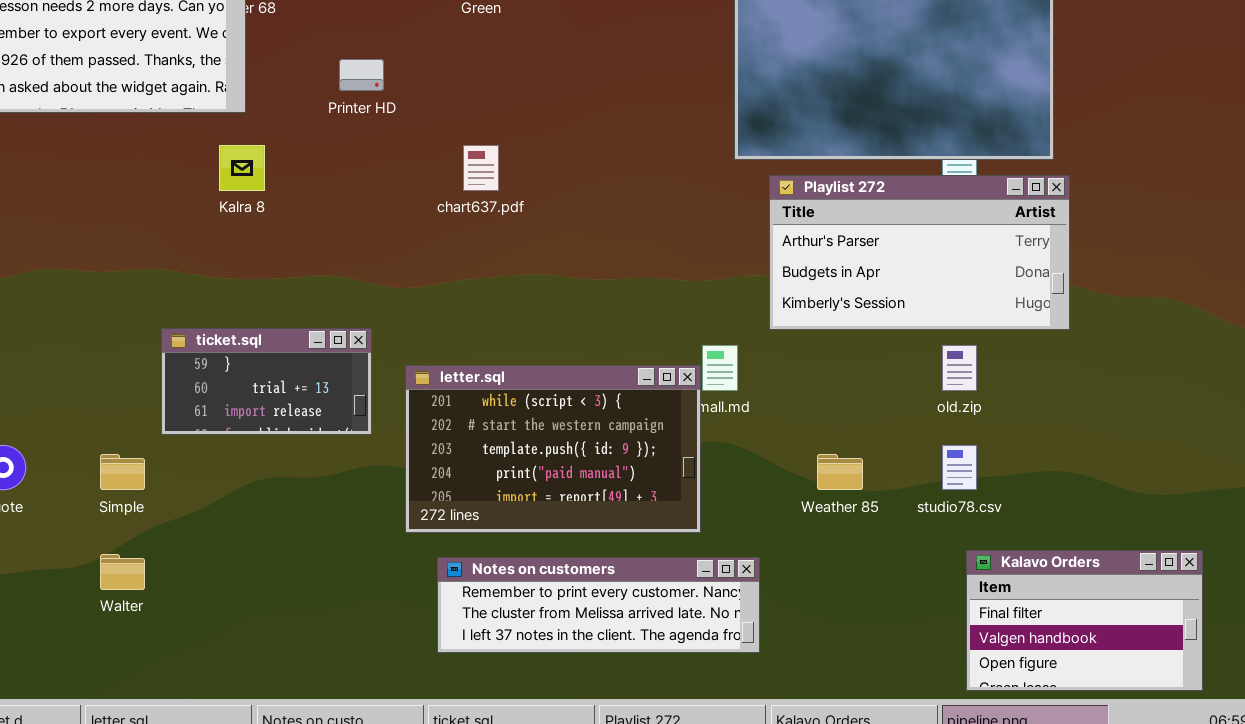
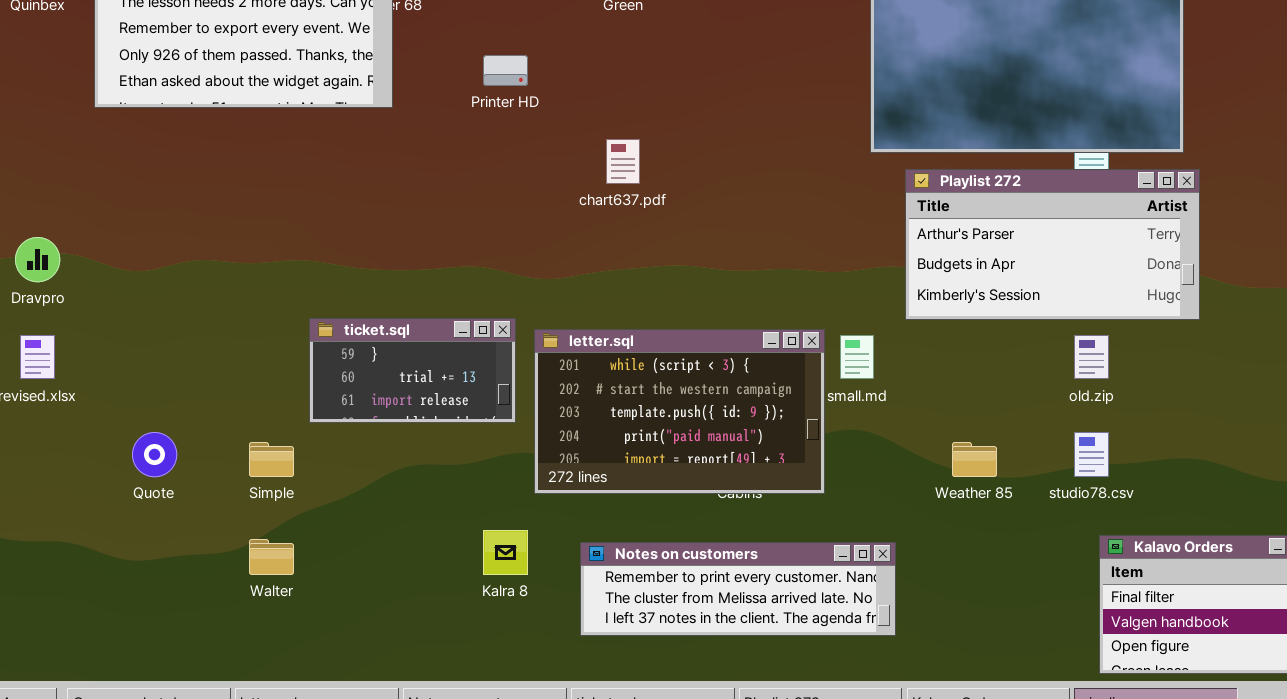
Kalra 8: [219,145,265,191] -> [483,530,528,575], moved
letter.sql: [405,365,701,533] -> [534,329,825,494], moved

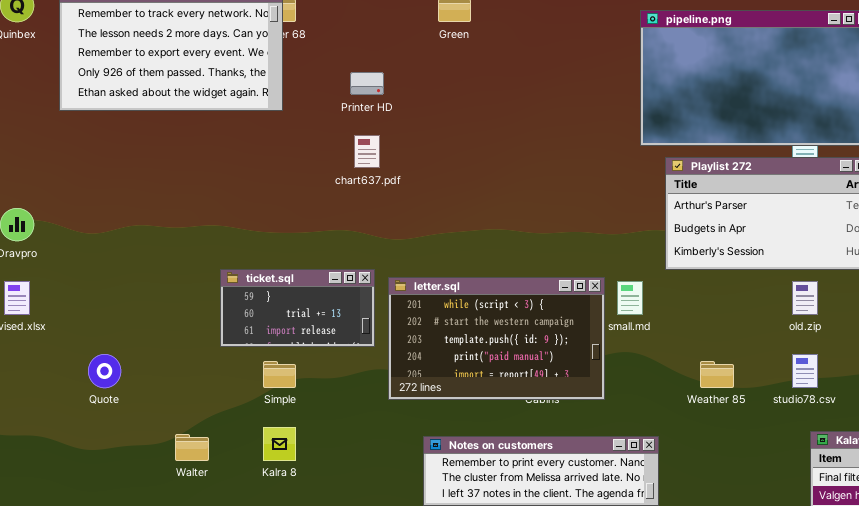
chart637.pdf: [606,139,640,184] -> [354,135,380,168], moved
Simple: [249,442,294,477] -> [263,361,296,388], moved
Kalra 8: [483,530,528,575] -> [263,427,296,461], moved

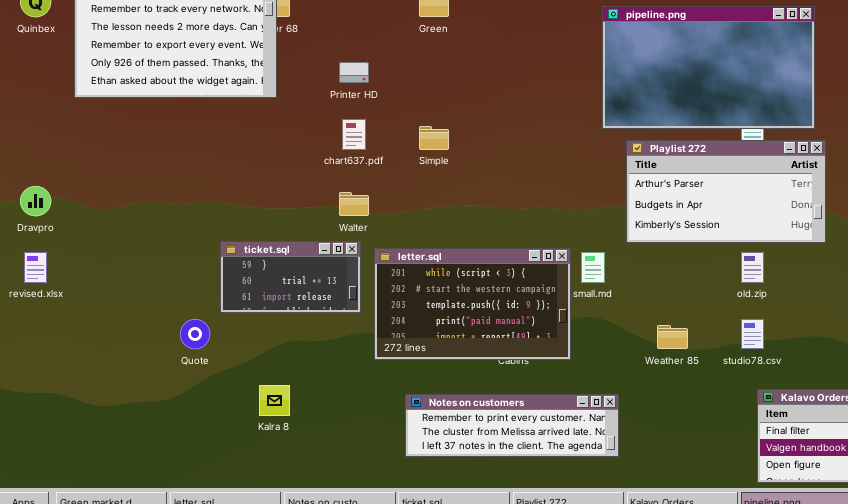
Quote: [88,354,121,388] -> [180,319,210,349], moved
Simple: [263,361,296,388] -> [419,126,449,150], moved
Walter: [175,434,209,461] -> [339,192,369,216], moved

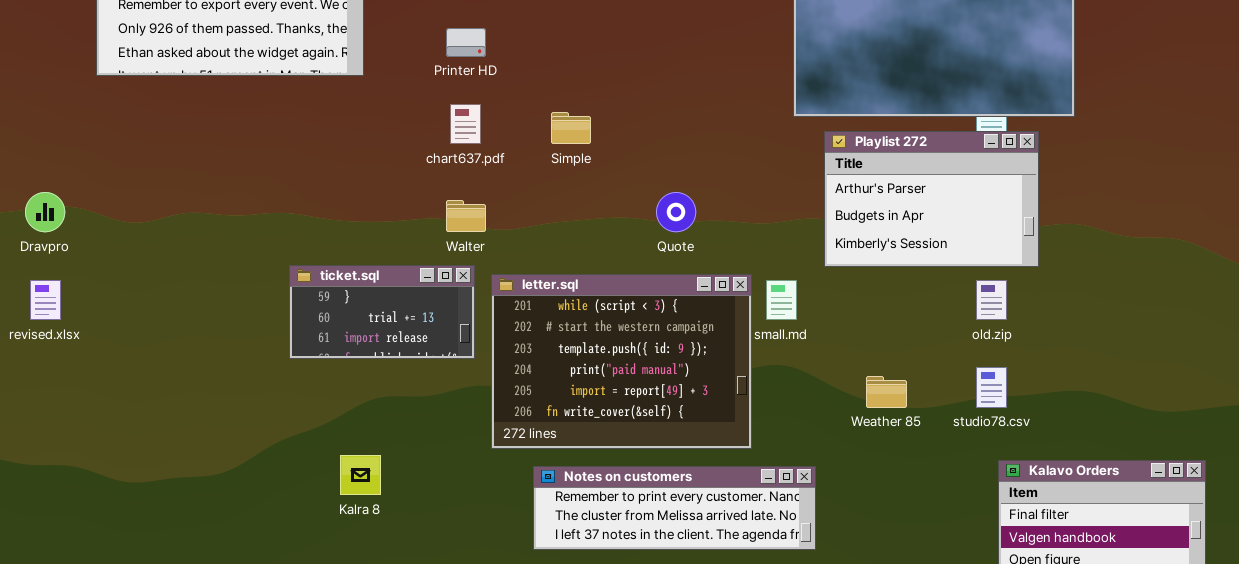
Playlist 272: [626,140,826,243] -> [824,131,1039,267], resized
letter.sql: [374,248,571,360] -> [491,274,752,449], resized
Quote: [180,319,210,349] -> [656,192,696,232], moved

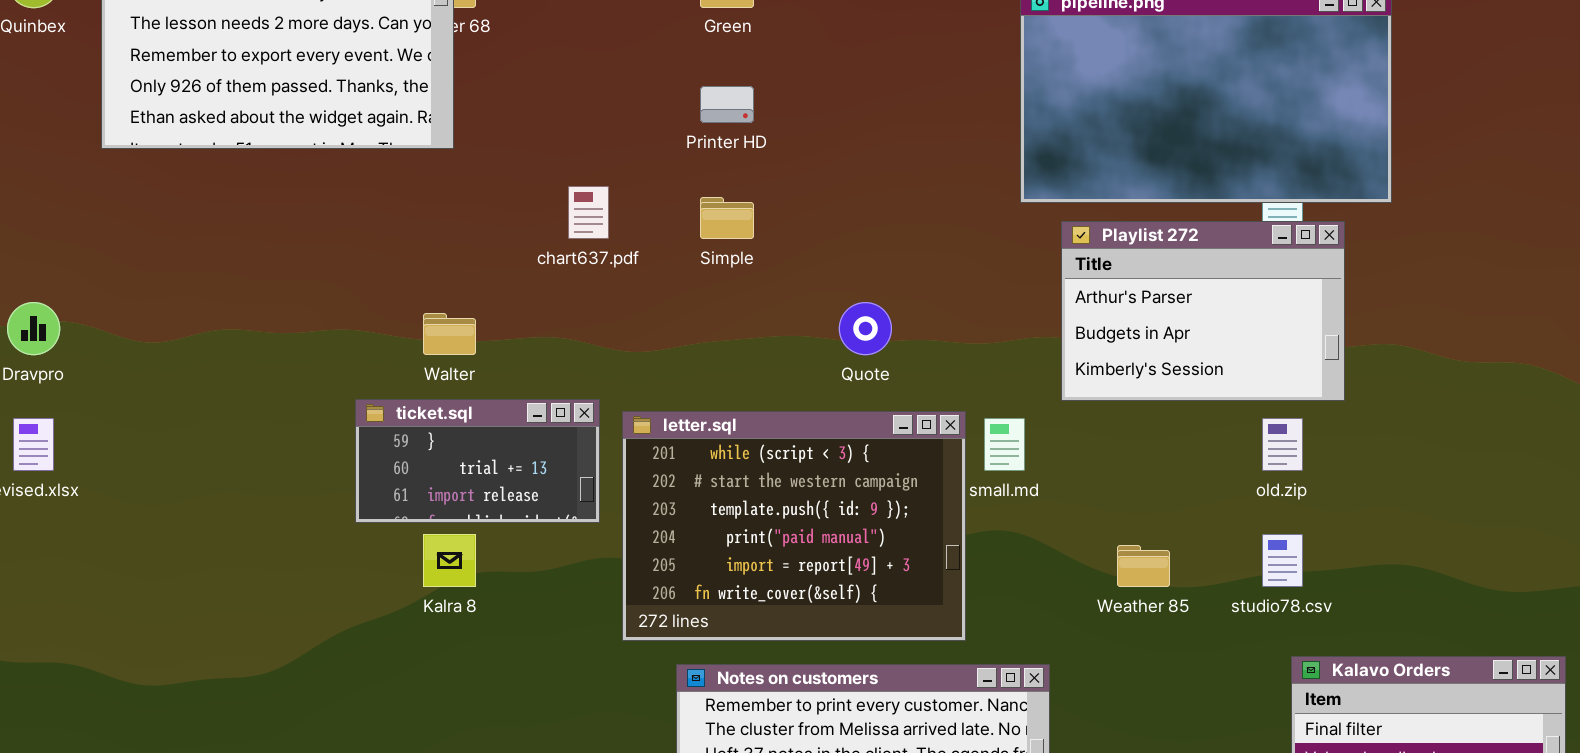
Printer HD: [446,28,486,57] -> [700,86,754,123], moved
Walter: [446,200,486,232] -> [423,313,476,355], moved
Kalra 8: [340,455,381,495] -> [423,534,476,587], moved

